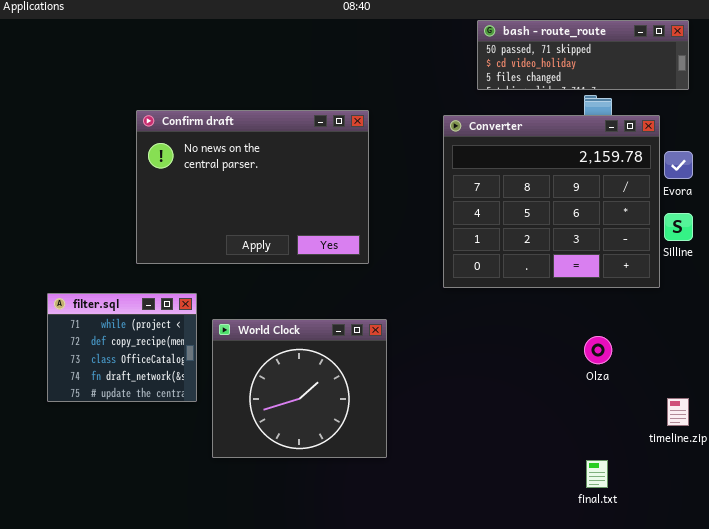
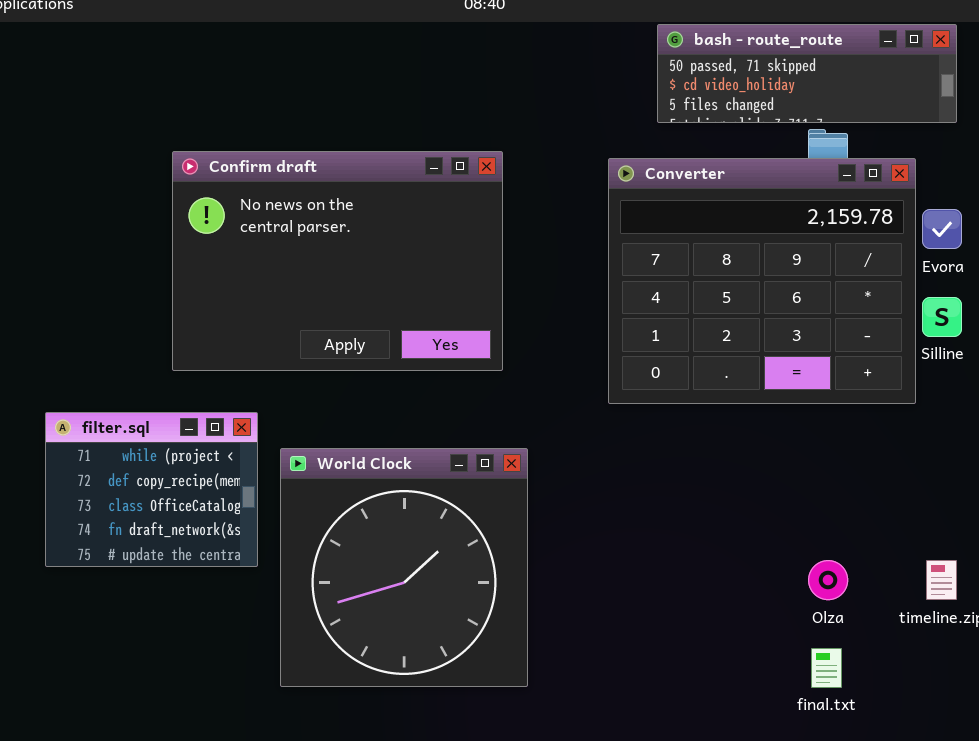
World Clock: [212,319,387,458] -> [280,448,528,687], resized
Olza: [584,336,612,364] -> [808,560,848,600], moved

